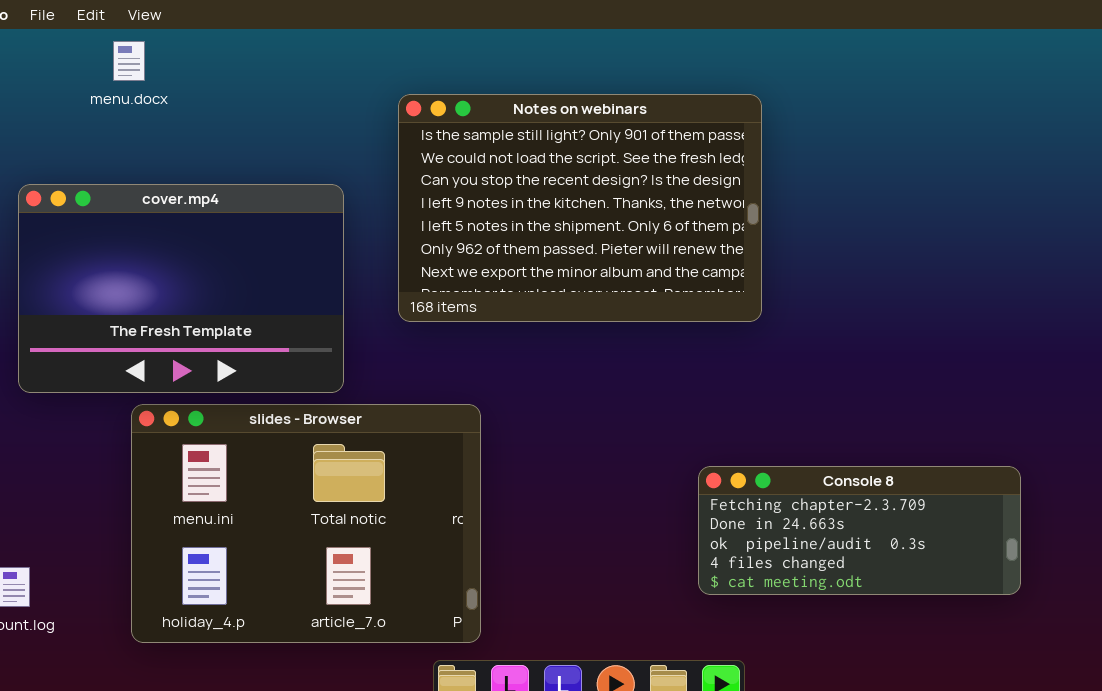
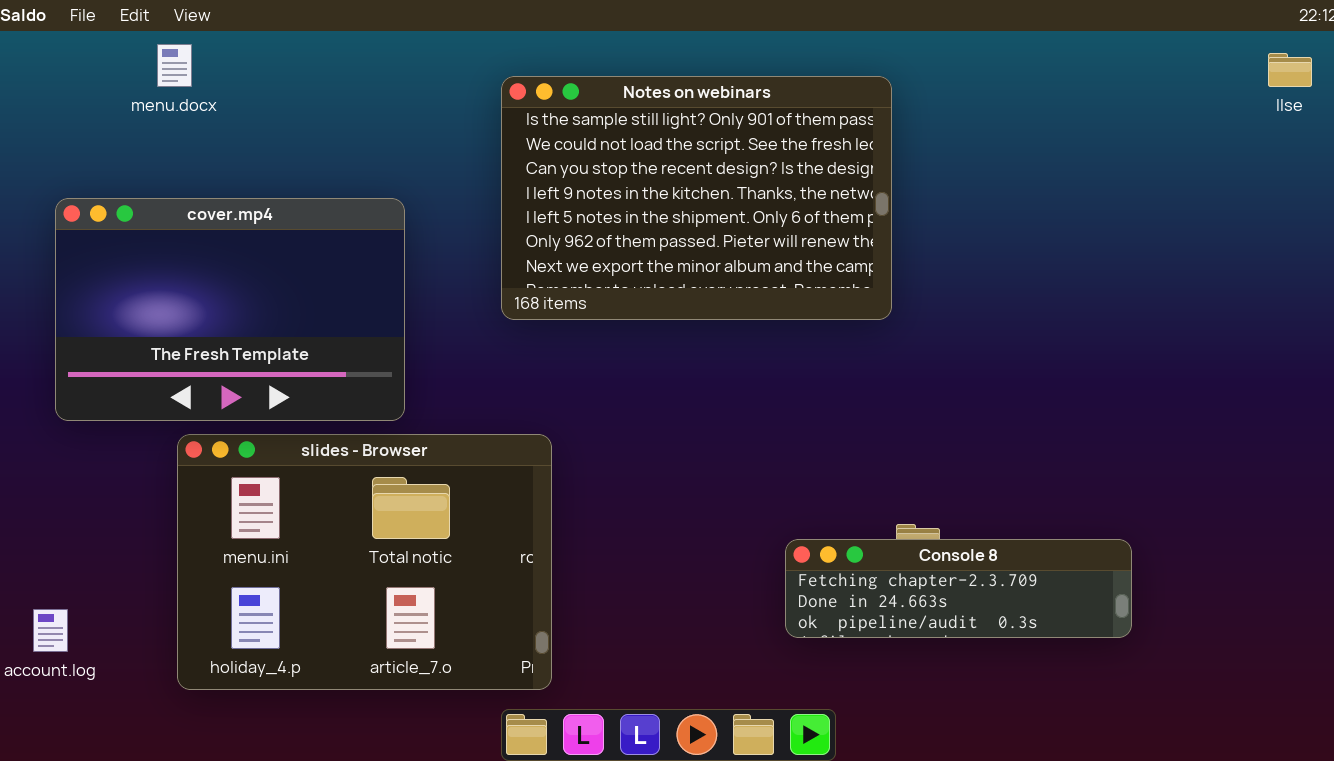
Notes on webinars: [398,94,762,322] -> [501,76,892,320], moved
Console 8: [698,466,1021,595] -> [785,539,1132,638], resized

